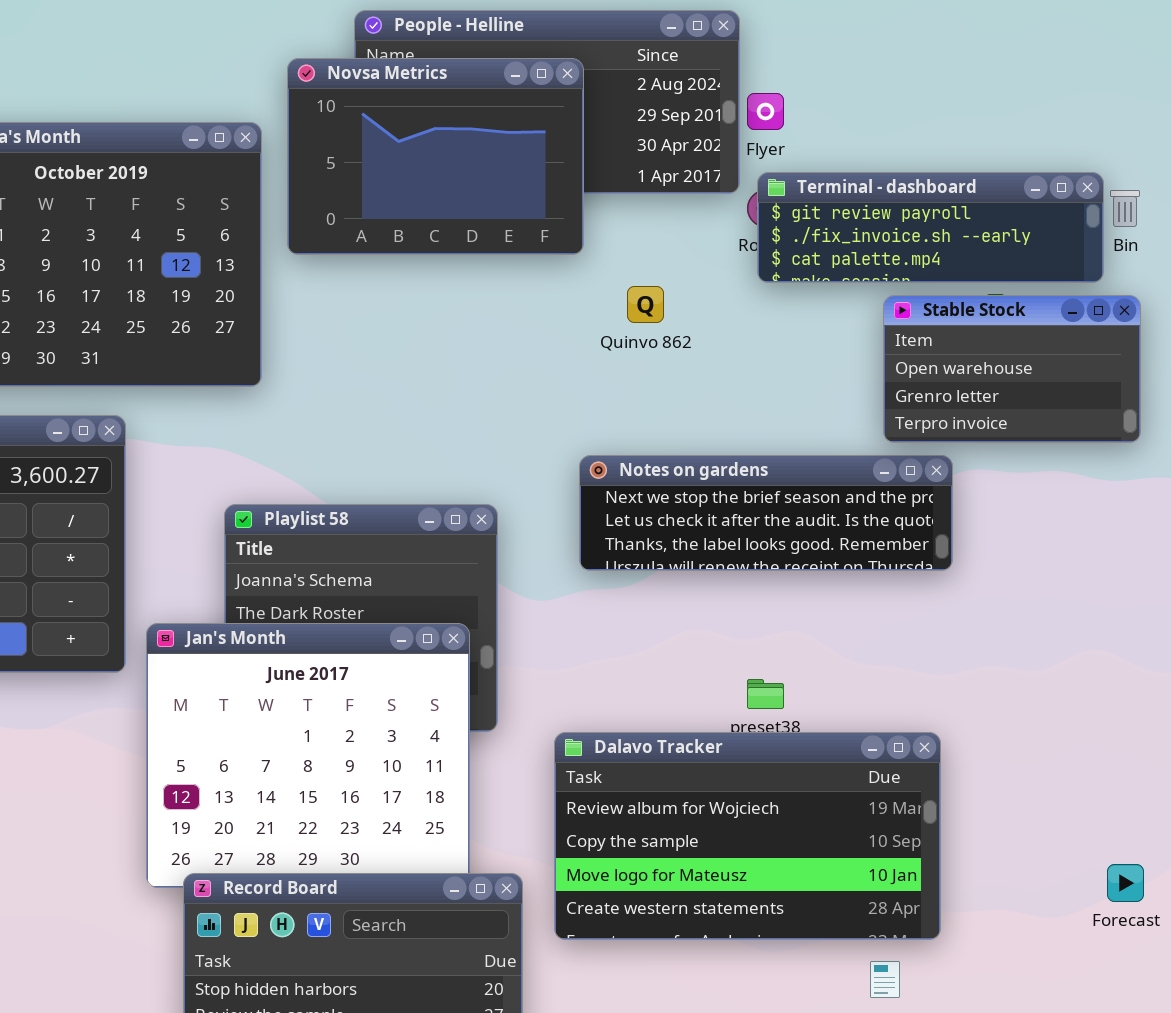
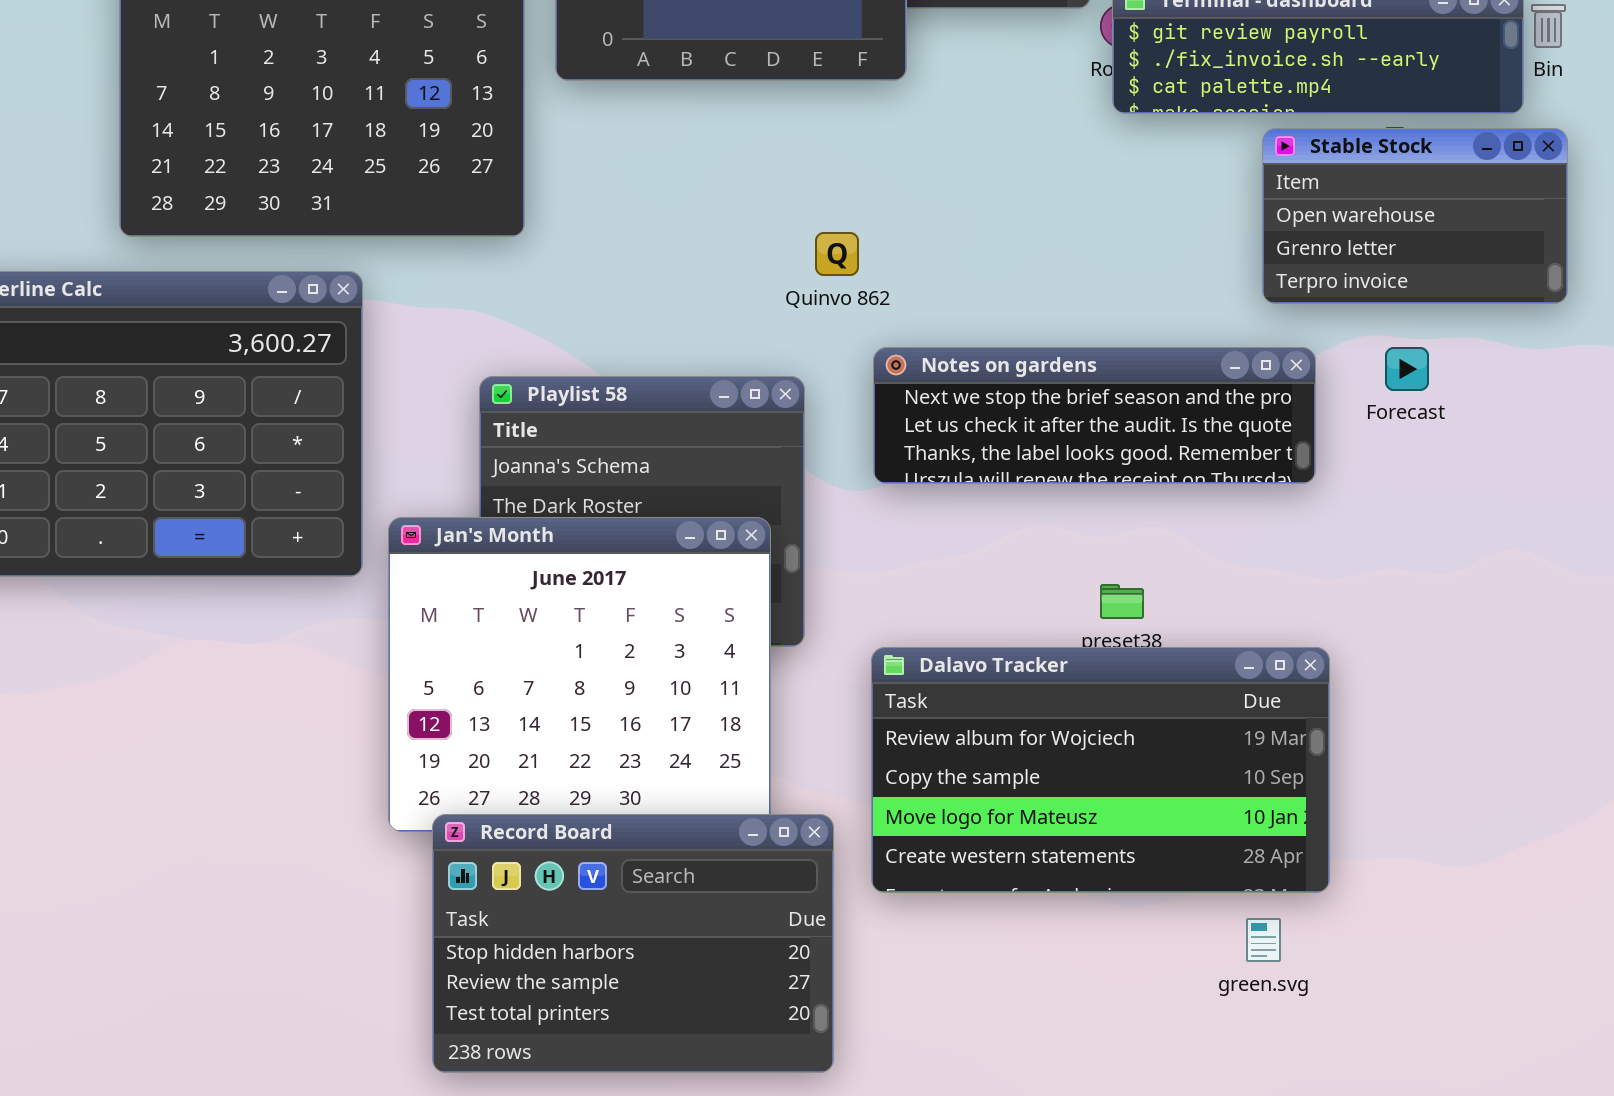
Quinvo 862: [627,286,664,323] -> [815,232,859,276], moved
Notes on gardens: [579,455,953,571] -> [873,347,1316,484], moved
Forecast: [1107,864,1144,902] -> [1385,347,1429,391], moved

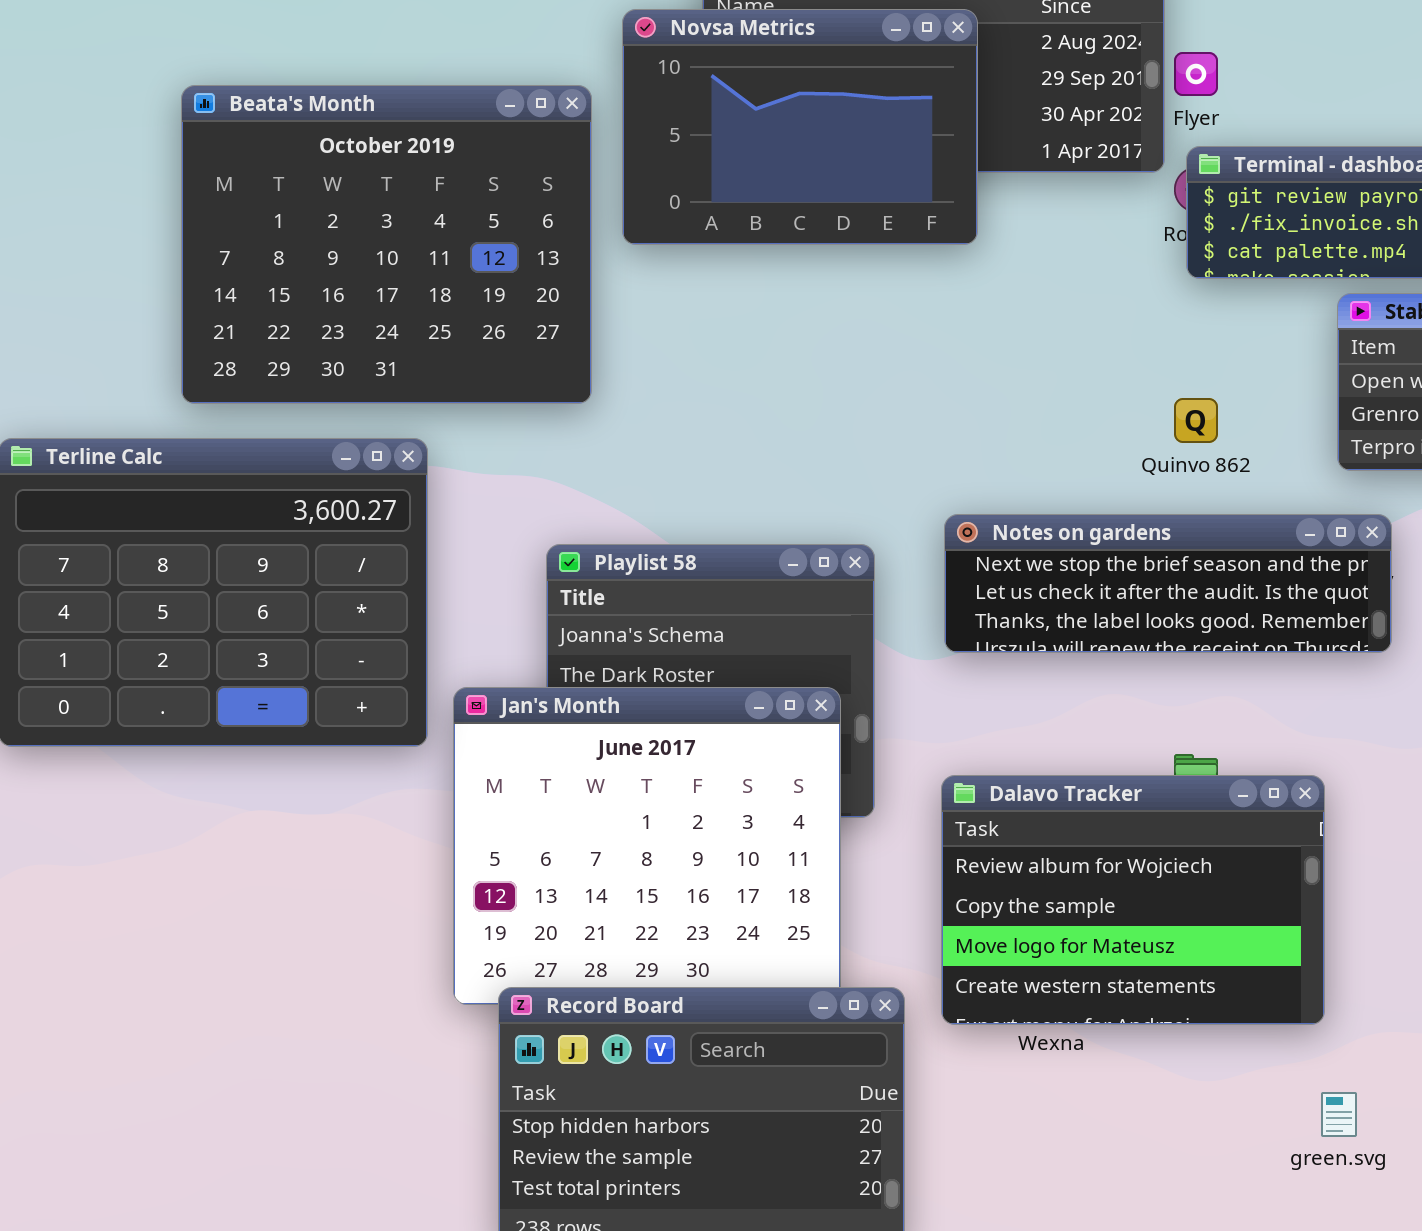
Quinvo 862: [815,232,859,276] -> [1174,398,1218,443], moved
Dalavo Tracker: [871,647,1330,893] -> [941,775,1325,1025], moved, resized

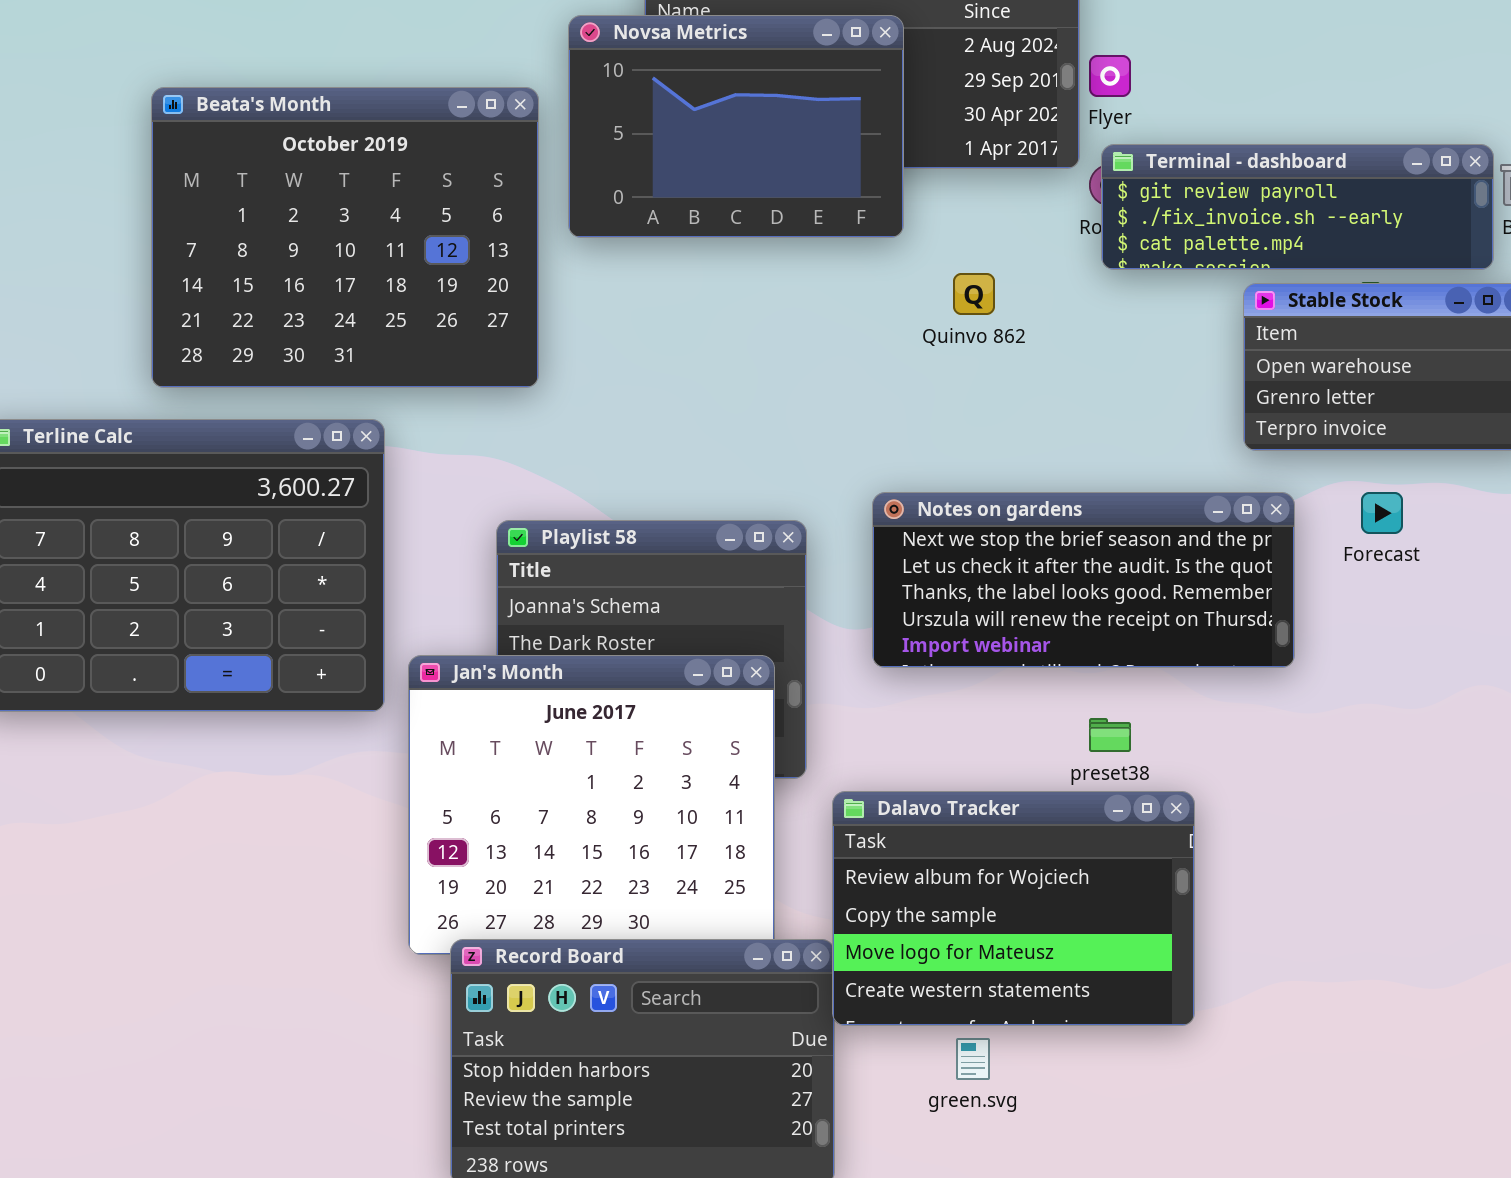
Quinvo 862: [1174,398,1218,443] -> [953,273,995,315], moved
Notes on gardens: [944,514,1392,653] -> [872,492,1295,668], resized
Dalavo Tracker: [941,775,1325,1025] -> [832,791,1195,1026], moved
green.svg: [1321,1092,1357,1137] -> [956,1038,990,1080], moved

